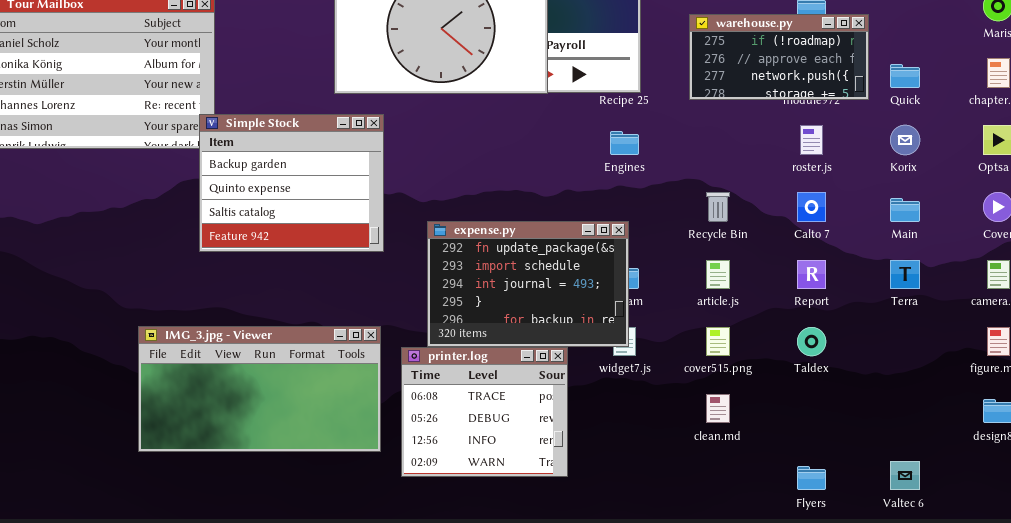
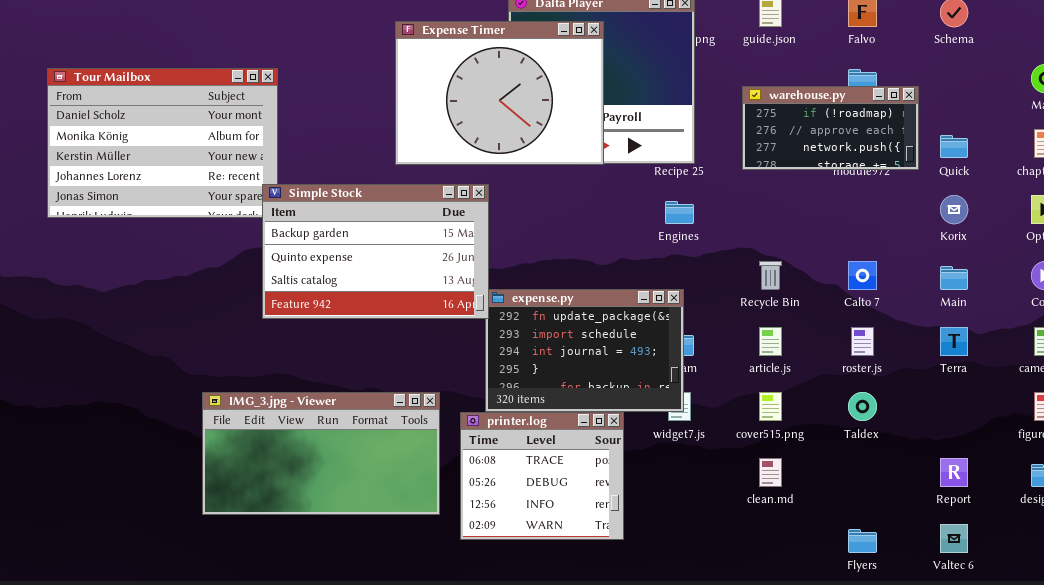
Simple Stock: [199,114,384,252] -> [262,184,489,319], resized
roster.js: [800,125,823,155] -> [851,327,874,356], moved
Report: [797,260,826,289] -> [940,458,968,487], moved

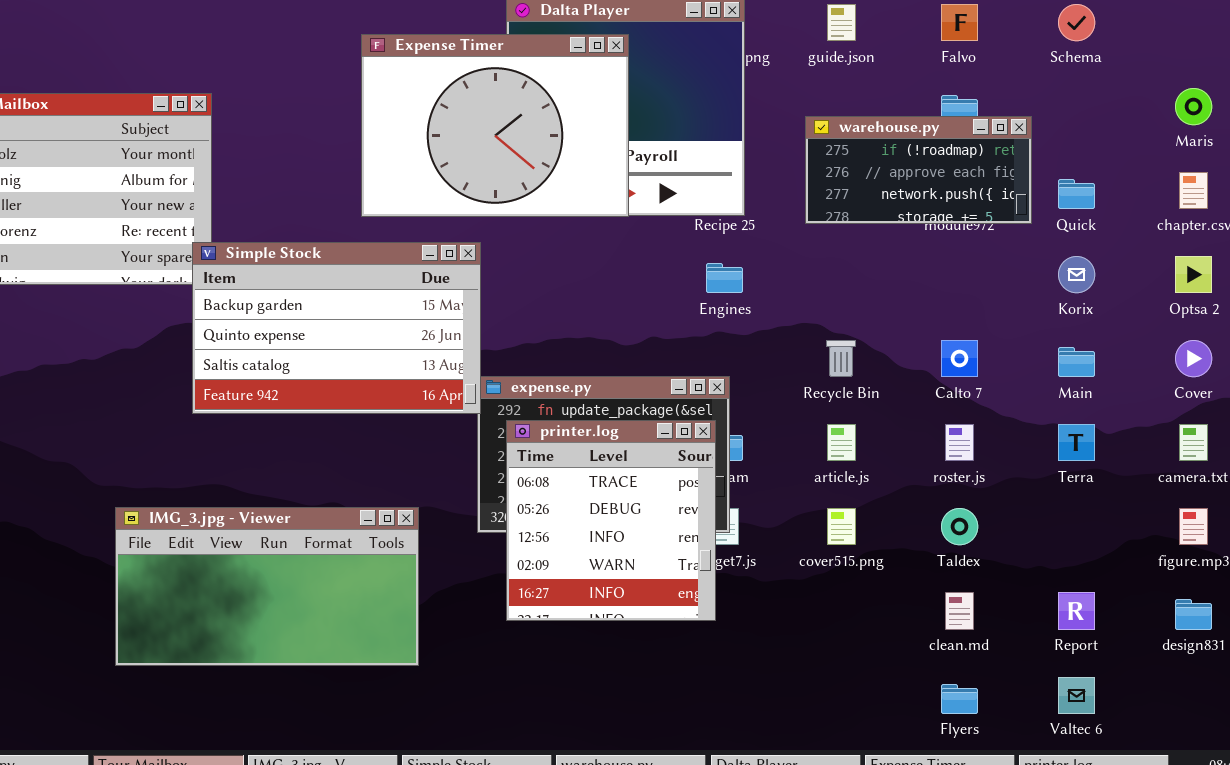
printer.log: [460,412,624,540] -> [506,420,716,621], moved, resized
clean.md: [759,458,782,487] -> [945,592,974,630], moved

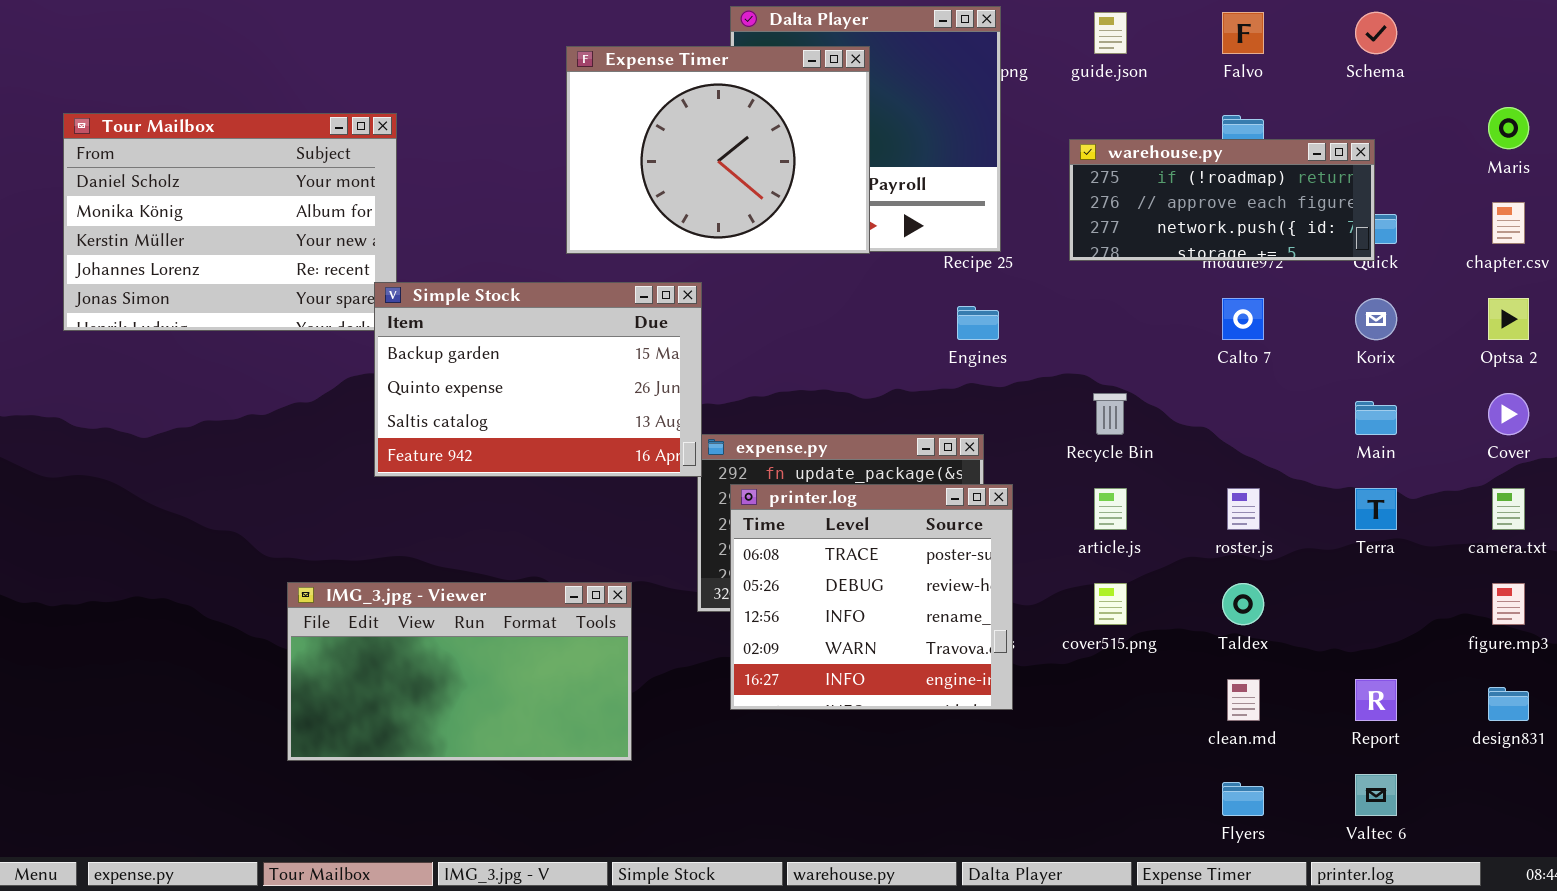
warehouse.py: [805,116,1032,224] -> [1069,139,1375,261], resized
Calto 7: [941,340,978,377] -> [1222,298,1264,340], moved
printer.log: [506,420,716,621] -> [730,484,1013,710], resized

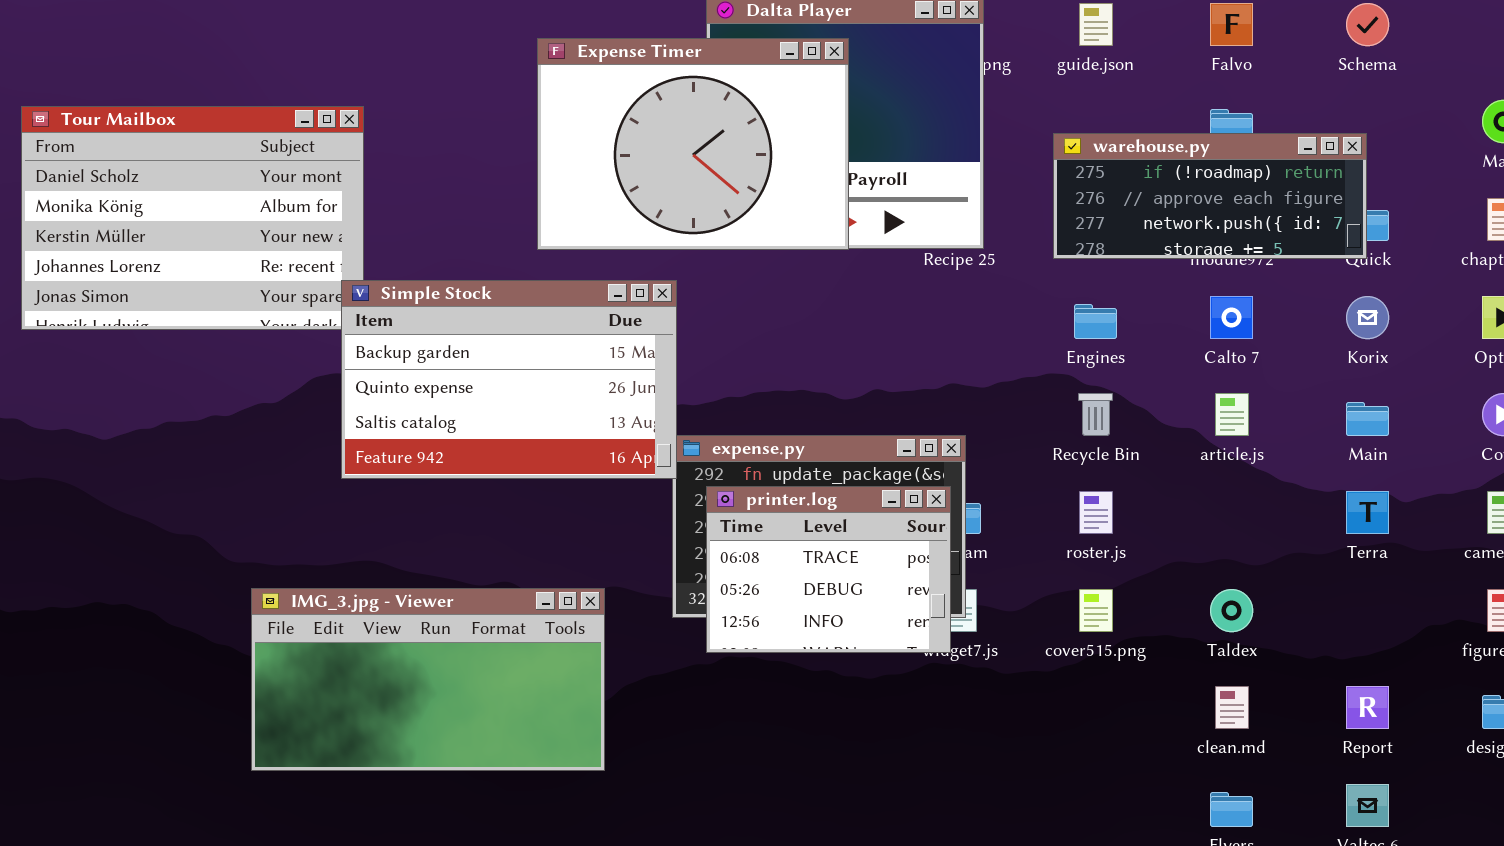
Engines: [957,306,999,340] -> [1074,304,1117,339], moved
printer.log: [730,484,1013,710] -> [706,486,951,653], resized
article.js: [1094,488,1127,530] -> [1215,393,1249,436], moved
roster.js: [1227,488,1260,530] -> [1079,491,1113,534], moved

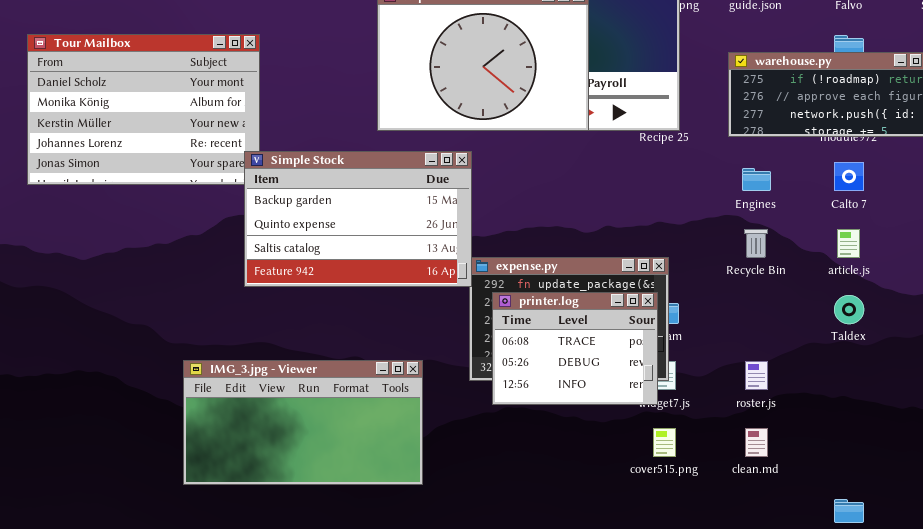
roster.js: [1079,491,1113,534] -> [745,361,768,390], moved
cover515.png: [1079,589,1113,632] -> [653,428,676,457], moved
Taldex: [1210,589,1253,632] -> [834,295,864,324], moved
clean.md: [1215,686,1249,729] -> [745,428,768,457], moved

